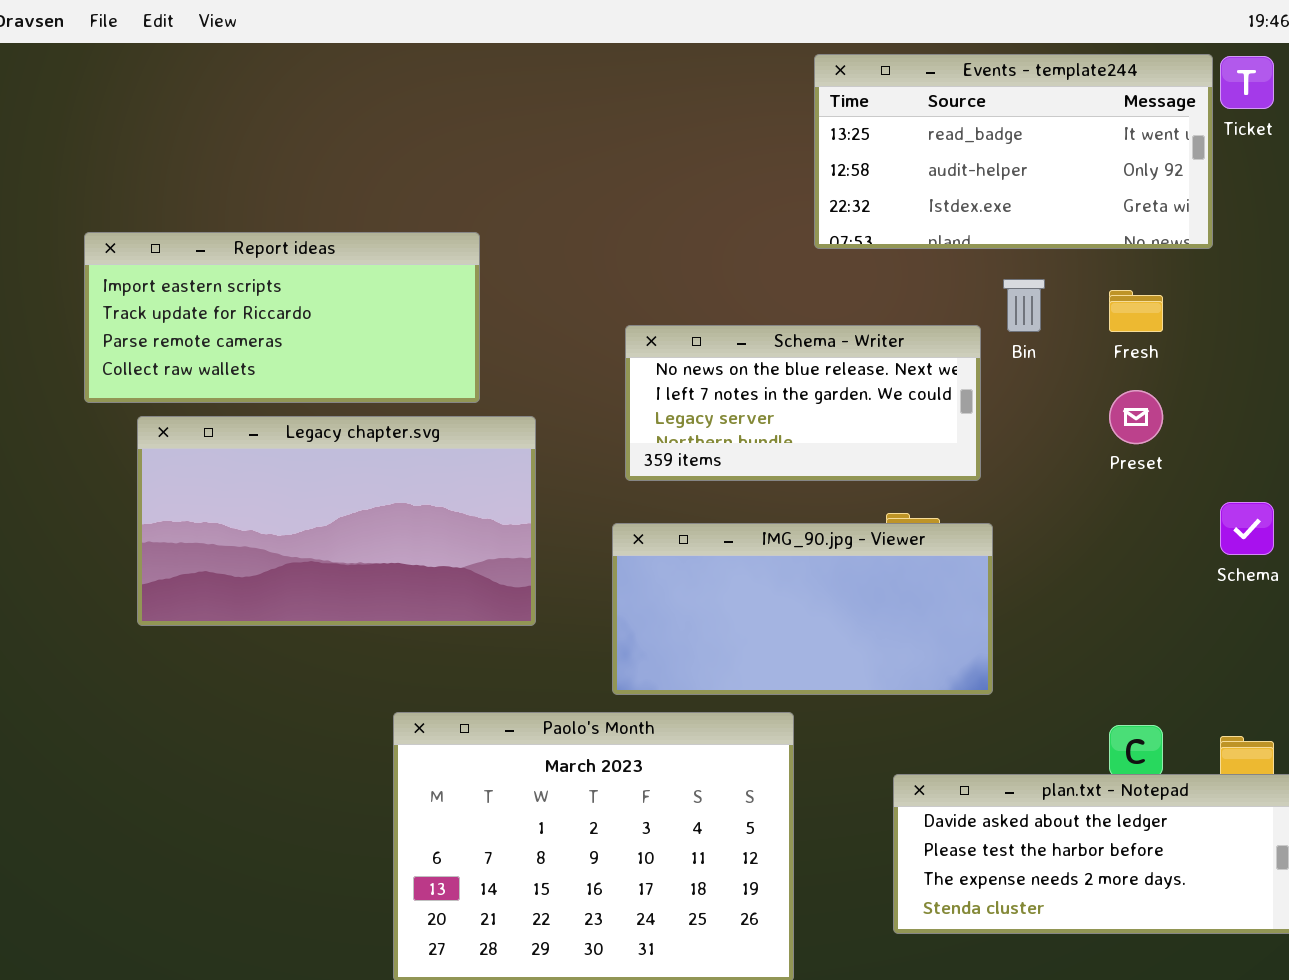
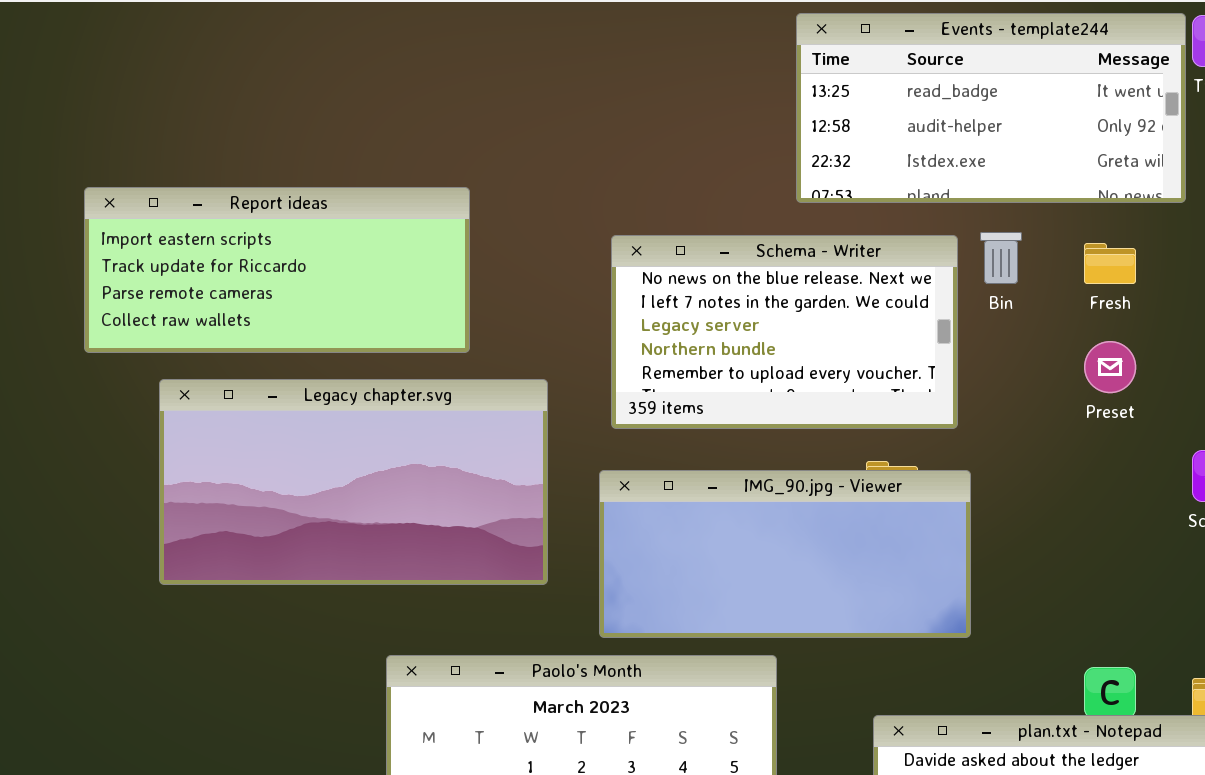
Schema - Writer: [625,325,981,481] -> [611,235,958,429], resized
Legacy chapter.svg: [137,416,536,626] -> [159,379,548,585], moved

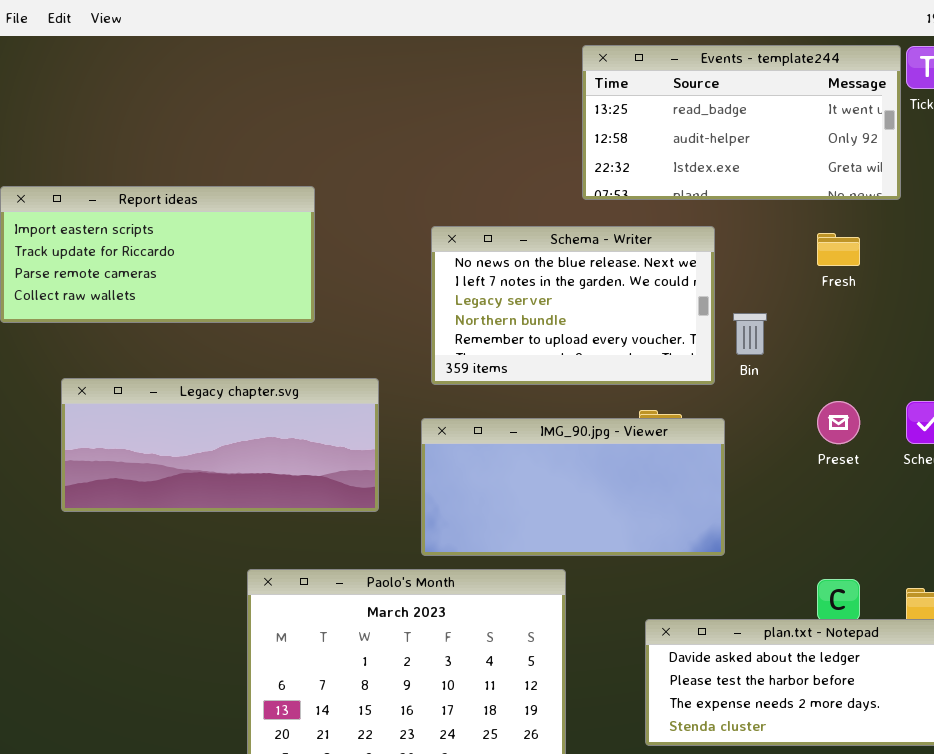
Bin: [980,232,1022,284] -> [733,313,767,355], moved
Preset: [1084,341,1136,393] -> [817,401,860,444], moved
Legacy chapter.svg: [159,379,548,585] -> [61,378,379,512], resized

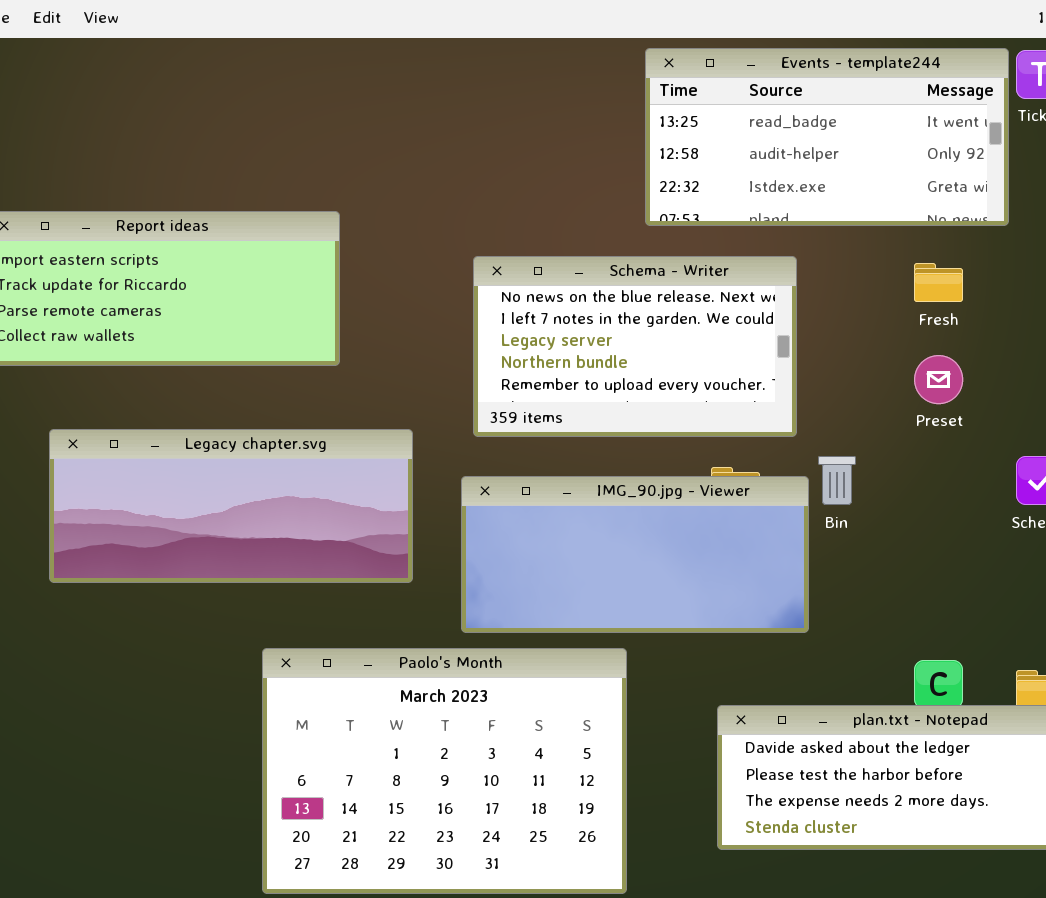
Bin: [733,313,767,355] -> [818,456,856,505], moved
Preset: [817,401,860,444] -> [914,355,963,404], moved

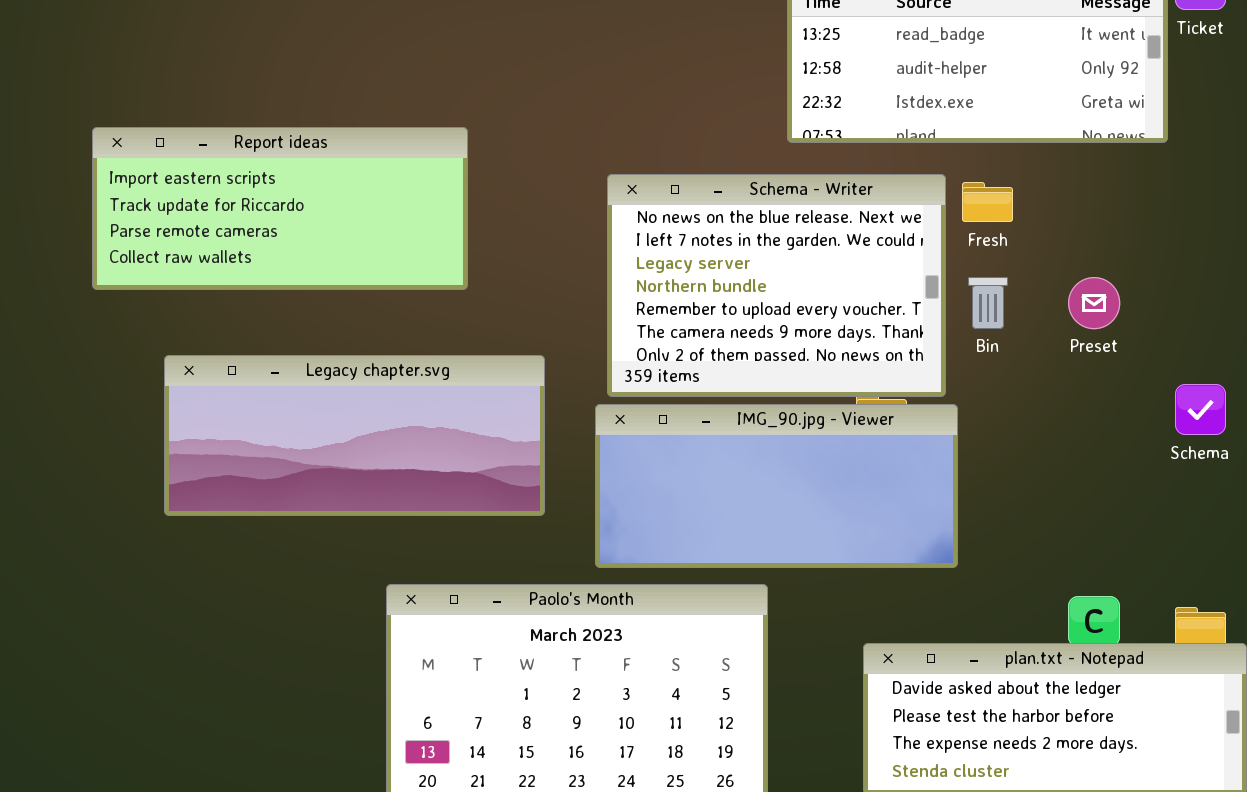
Schema - Writer: [473,256,797,437] -> [607,174,946,397], resized
Fresh: [914,263,963,302] -> [962,182,1013,222], moved
Bin: [818,456,856,505] -> [968,277,1008,329], moved

